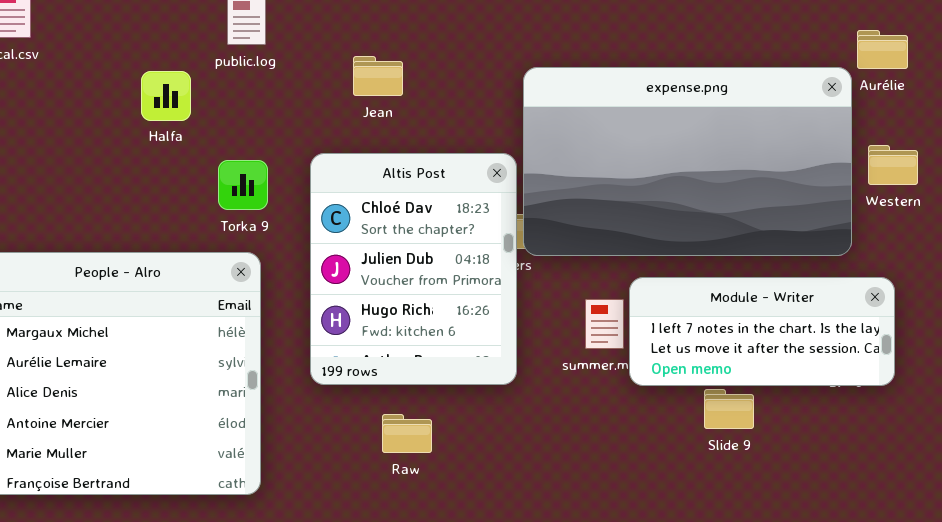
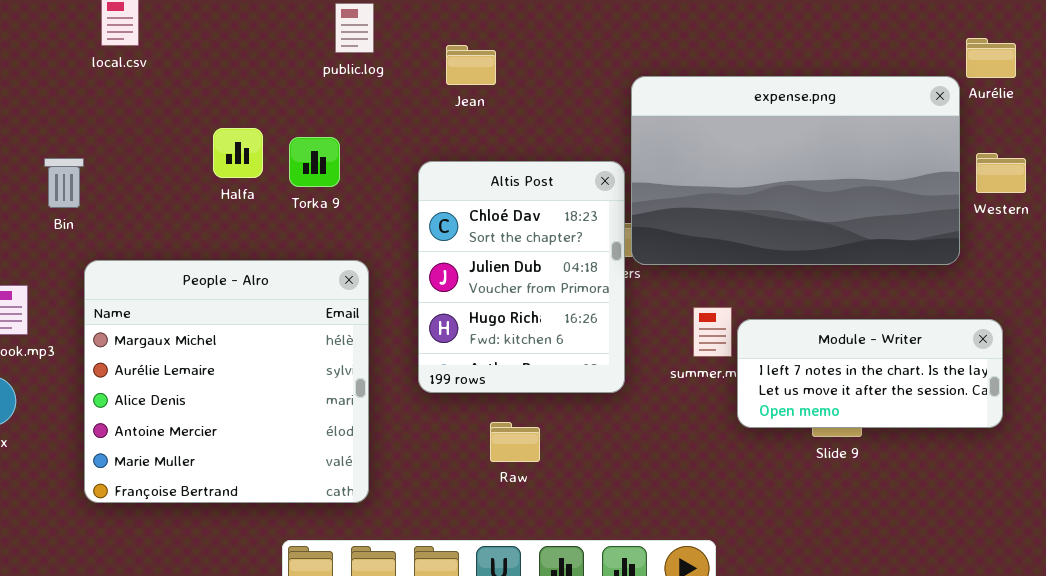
Jean: [353,56,403,96] -> [446,45,496,85], moved
Halfa: [141,71,191,121] -> [213,128,263,178], moved
Torka 9: [218,160,268,210] -> [289,137,340,187], moved
Module - Writer: [629,277,895,386] -> [737,319,1003,428], moved

